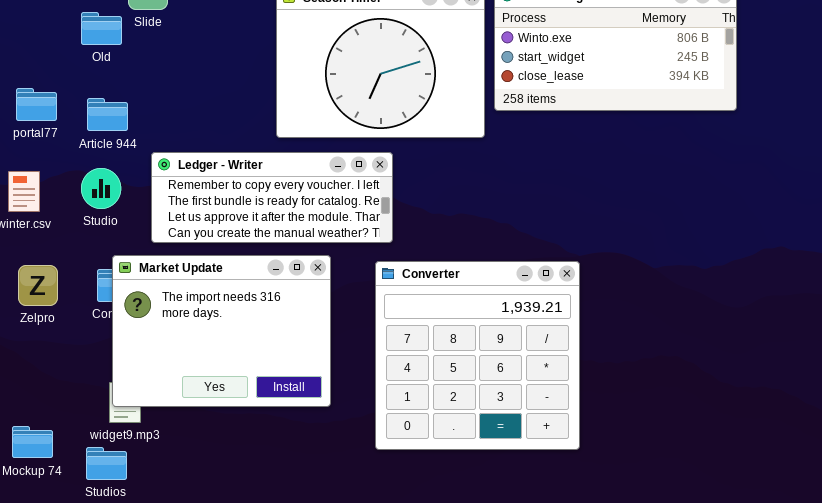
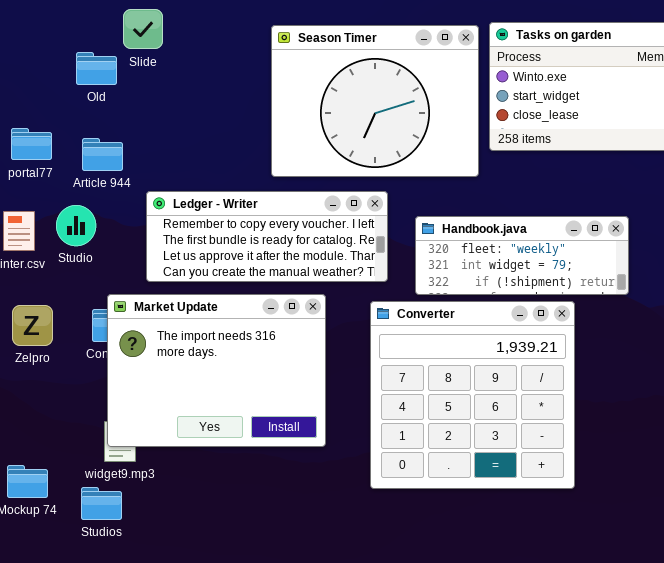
Studio: [81,168,121,209] -> [56,205,96,246], moved
Handbook.java: none -> [415,216,629,295], opened

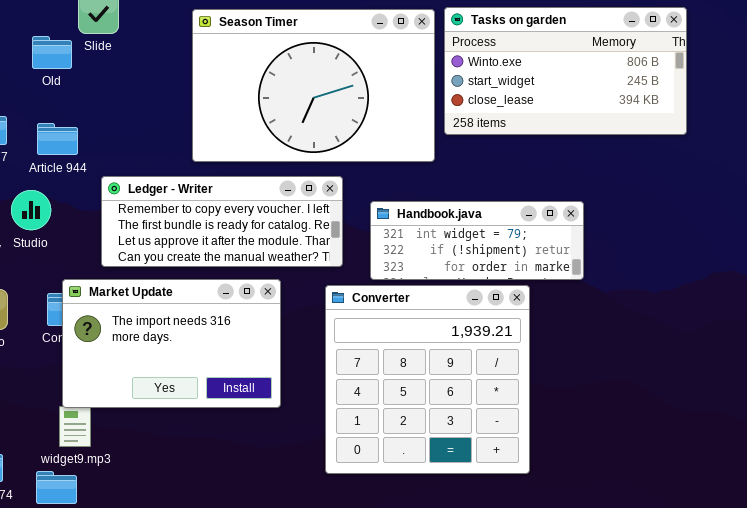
Season Timer: [271,25,479,177] -> [192,9,435,162], resized
Handbook.java: [415,216,629,295] -> [370,201,584,280], scrolled down 1 row
Market Update: [107,294,326,447] -> [62,279,281,408], resized

